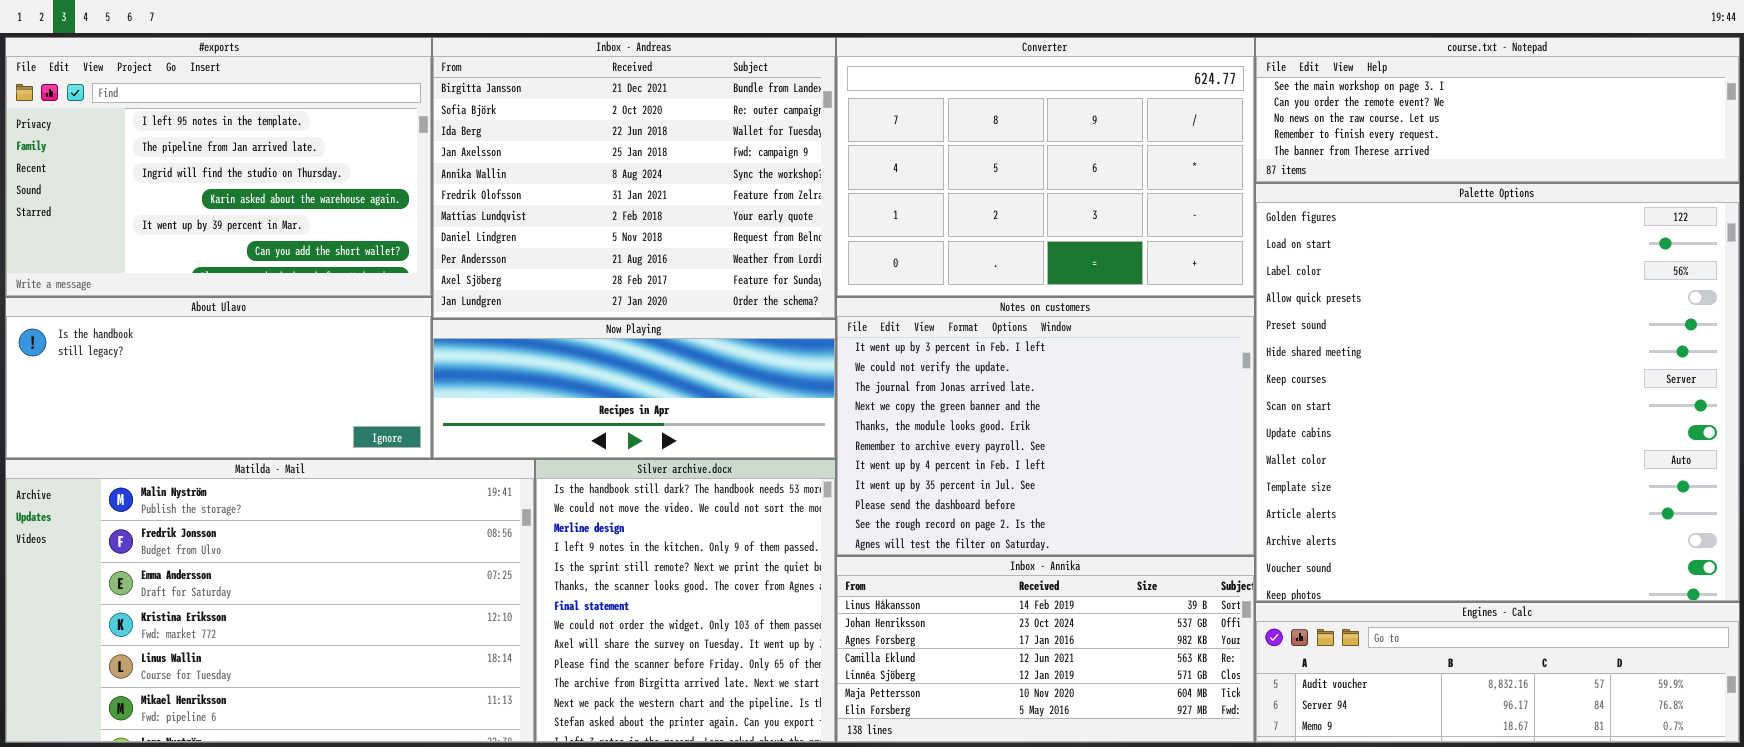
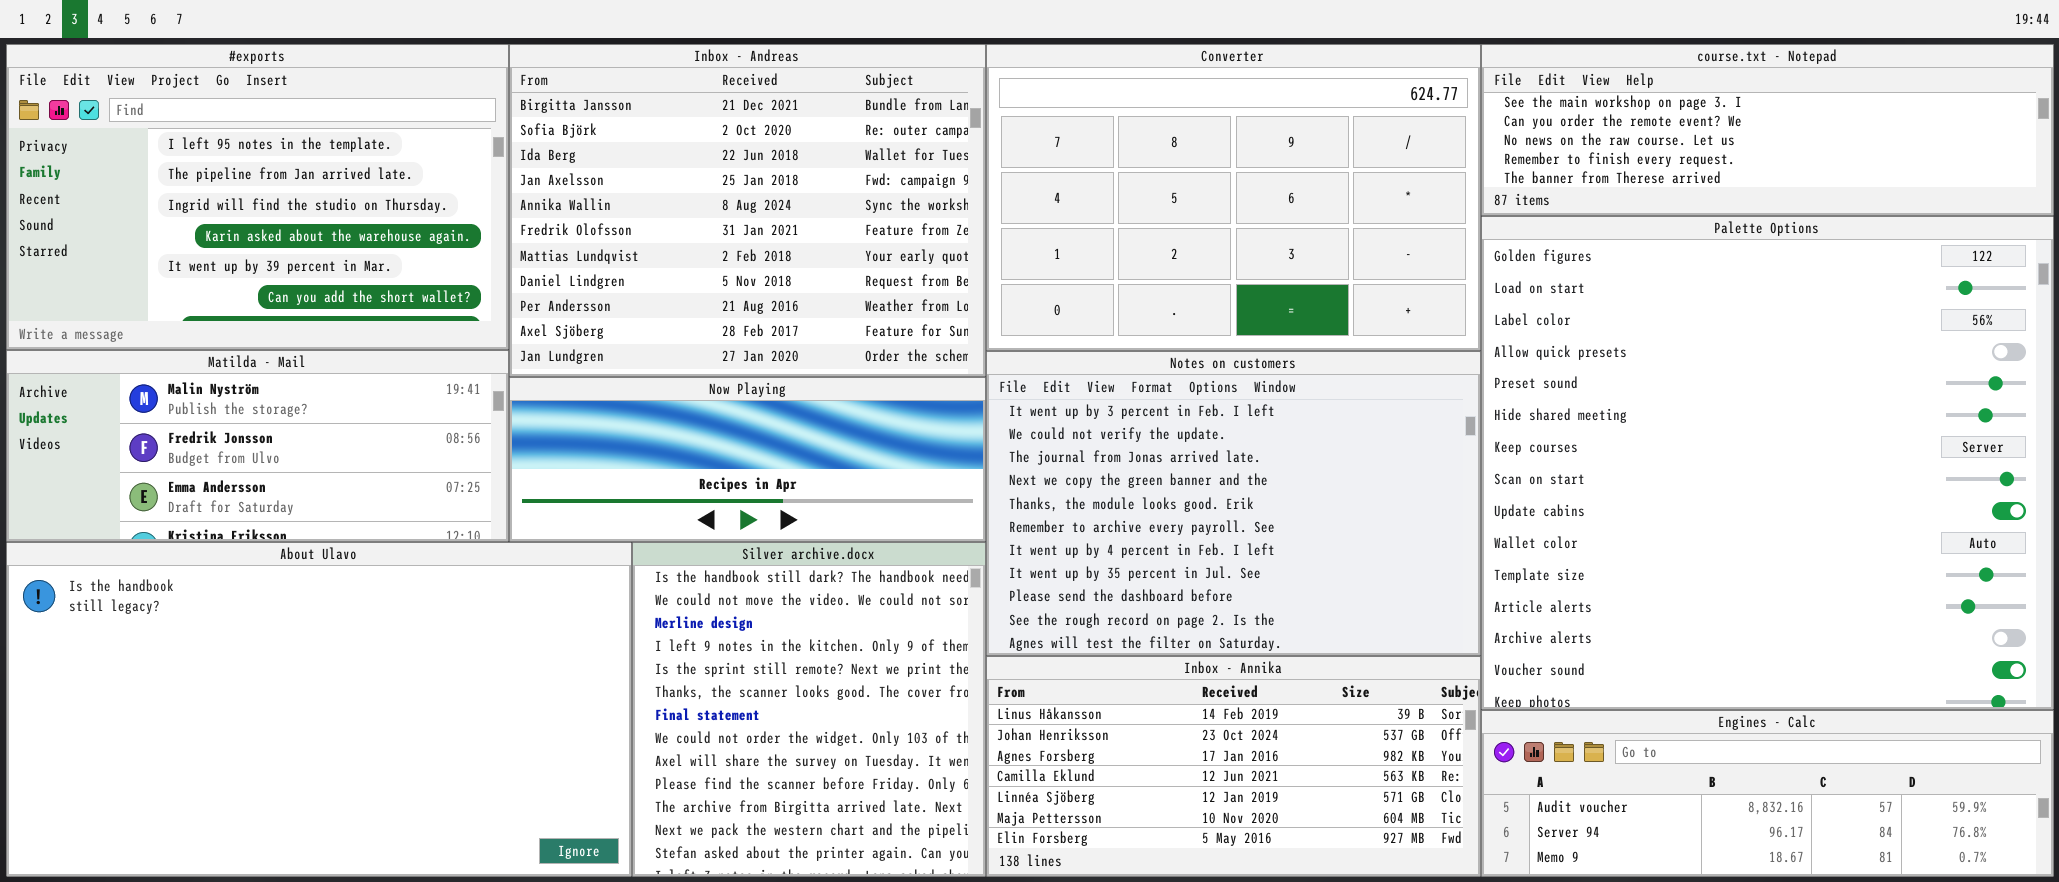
About Ulavo: [5,297,432,459] -> [6,542,632,877], moved, resized
Matilda - Mail: [5,459,535,743] -> [6,350,509,542], moved, resized

